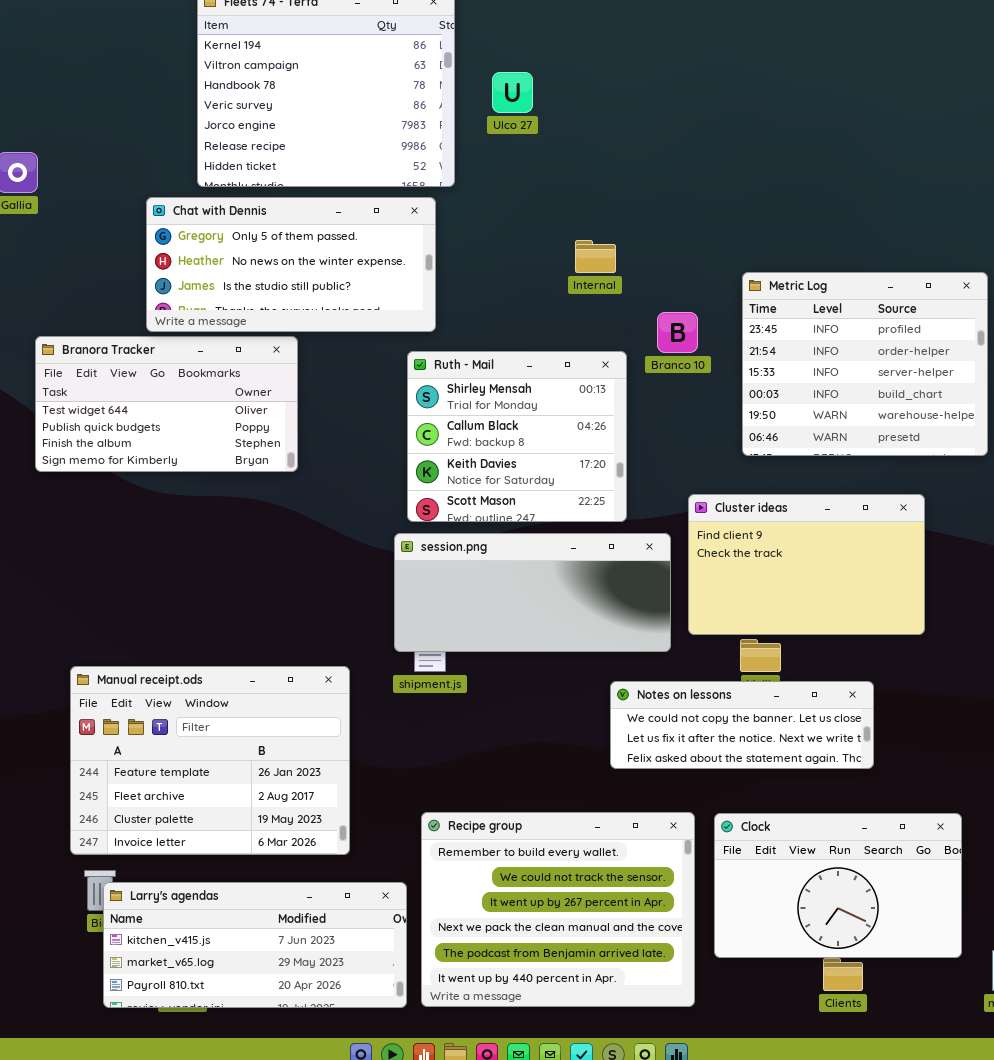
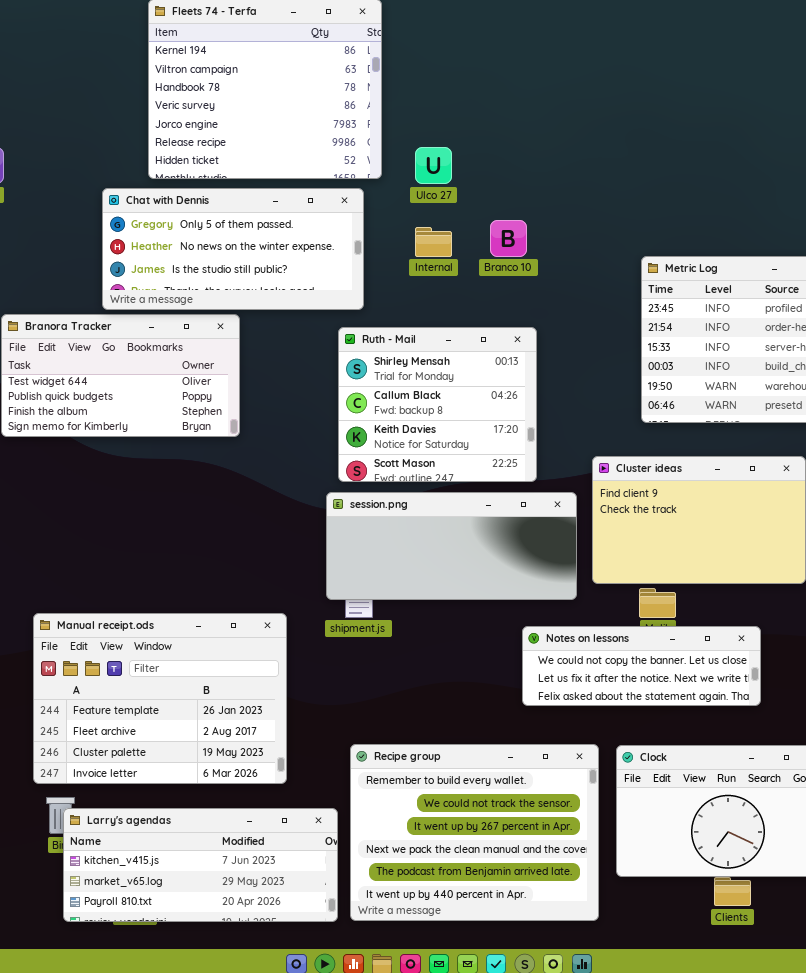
Ulco 27: [492,72,533,113] -> [415,147,452,184], moved
Internal: [575,240,616,273] -> [415,227,452,257], moved
Branco 10: [657,312,698,353] -> [490,220,527,257], moved

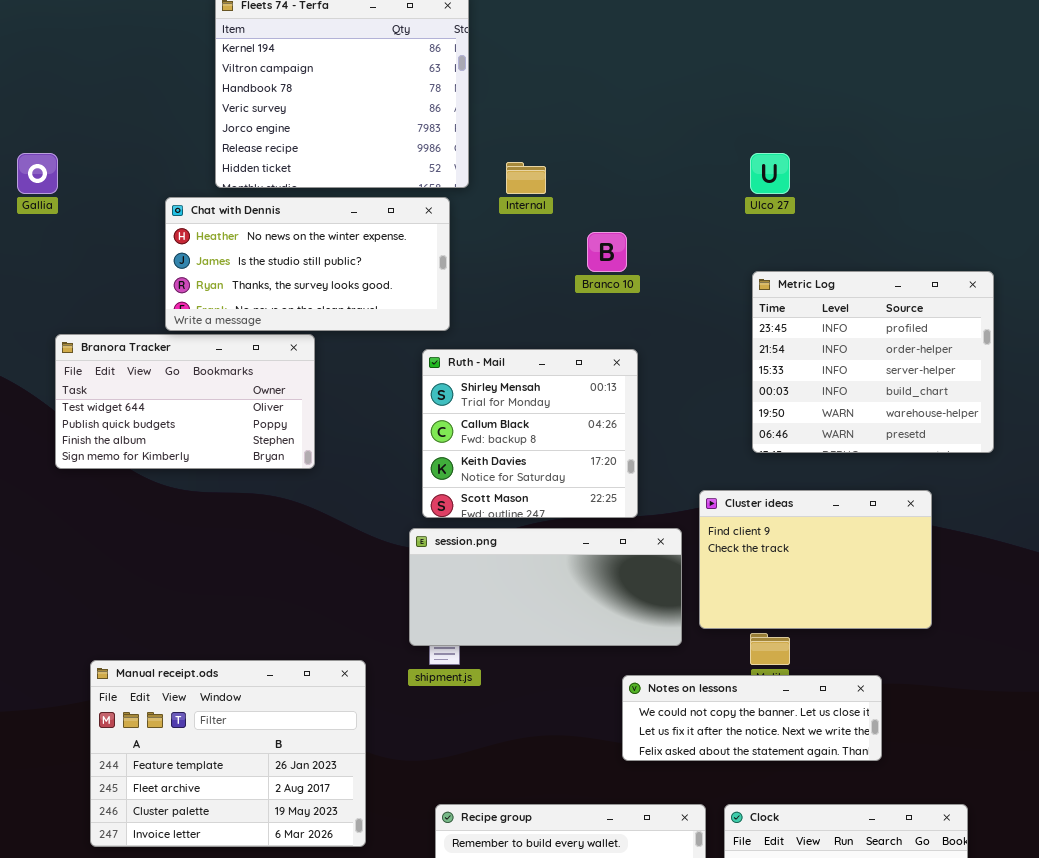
Ulco 27: [415,147,452,184] -> [750,153,790,194], moved
Chat with Dennis: [102,188,364,310] -> [165,197,450,331], scrolled down 1 row
Internal: [415,227,452,257] -> [506,162,546,194], moved

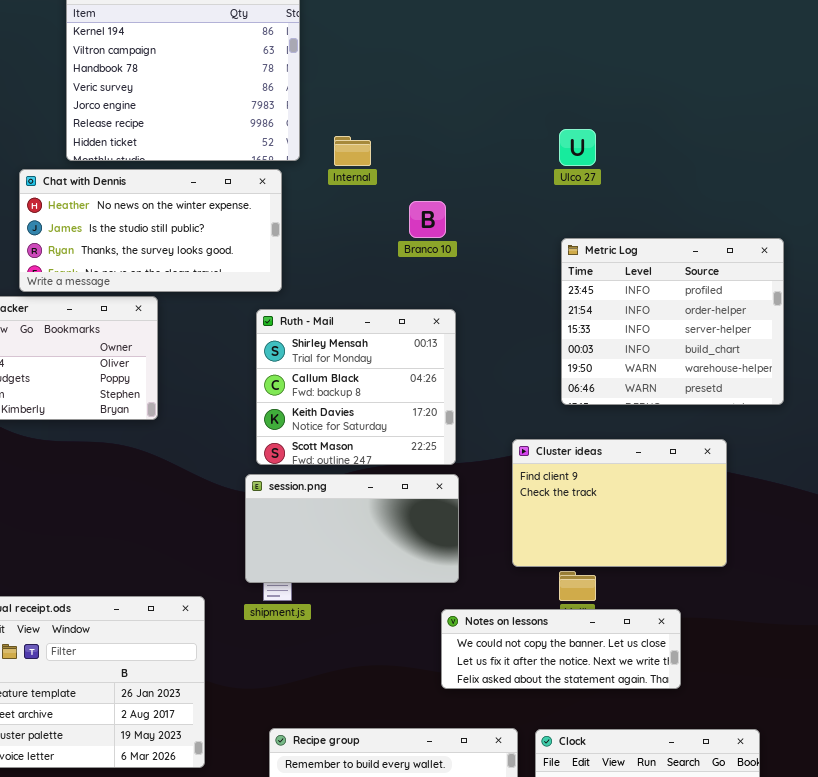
session.png: [409,528,682,646] -> [245,474,459,583], resized

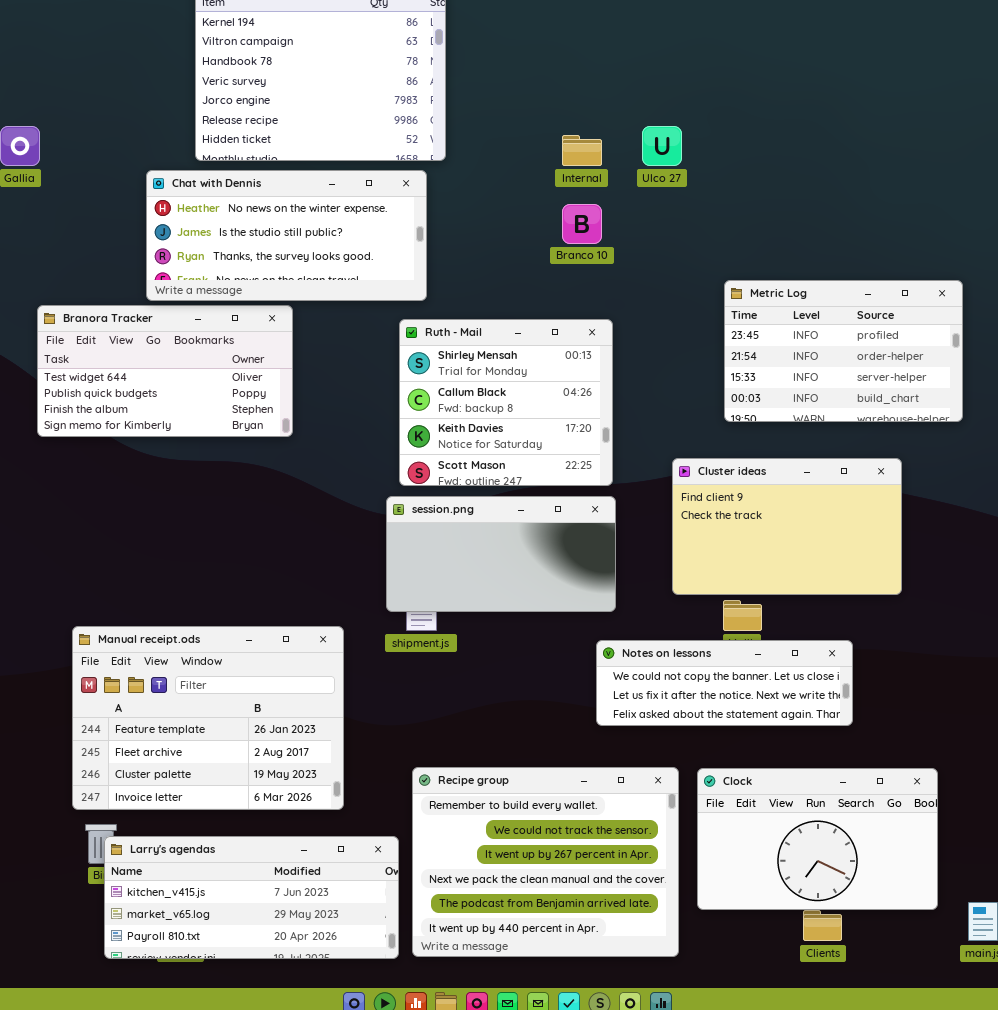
Ulco 27: [559,129,596,166] -> [642,126,682,166], moved
Internal: [334,136,371,166] -> [562,135,602,166], moved
Metric Log: [561,238,784,405] -> [724,280,963,422], resized

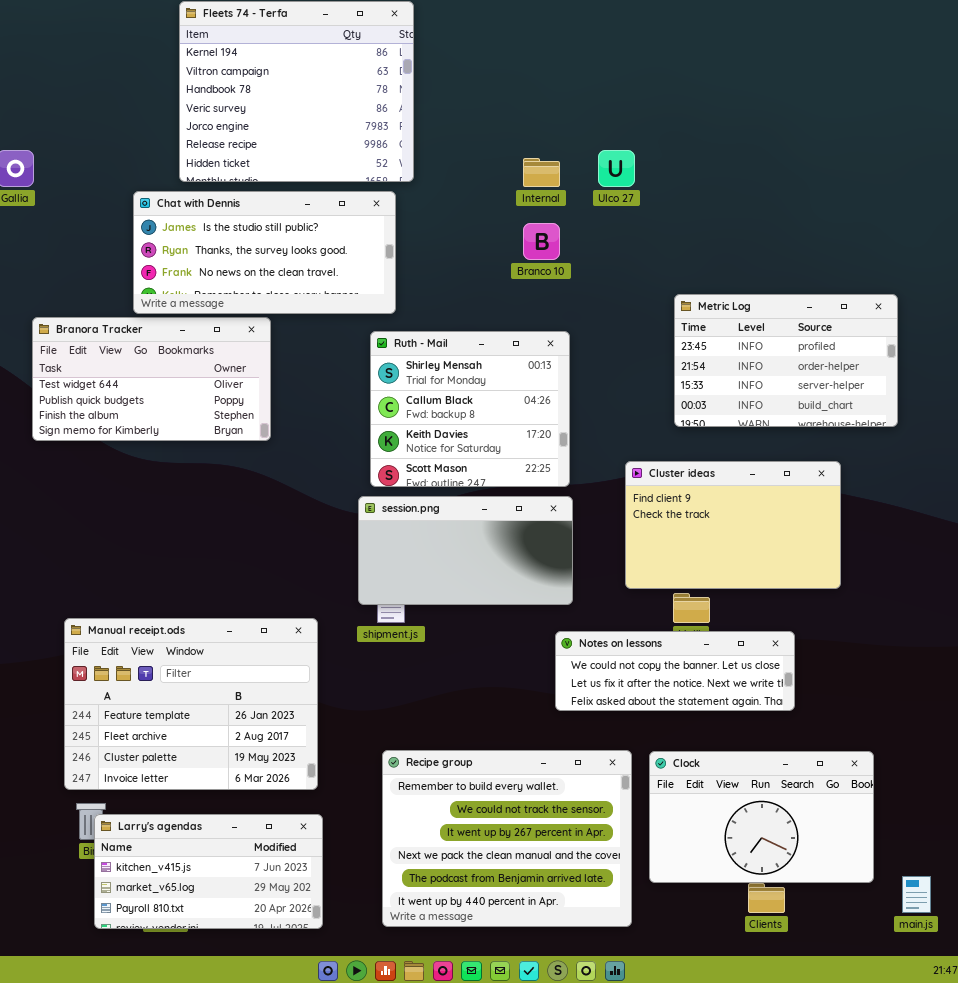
Chat with Dennis: [146,170,427,301] -> [133,191,396,314], scrolled down 1 row
Larry's agendas: [104,836,399,959] -> [94,814,323,929], resized

